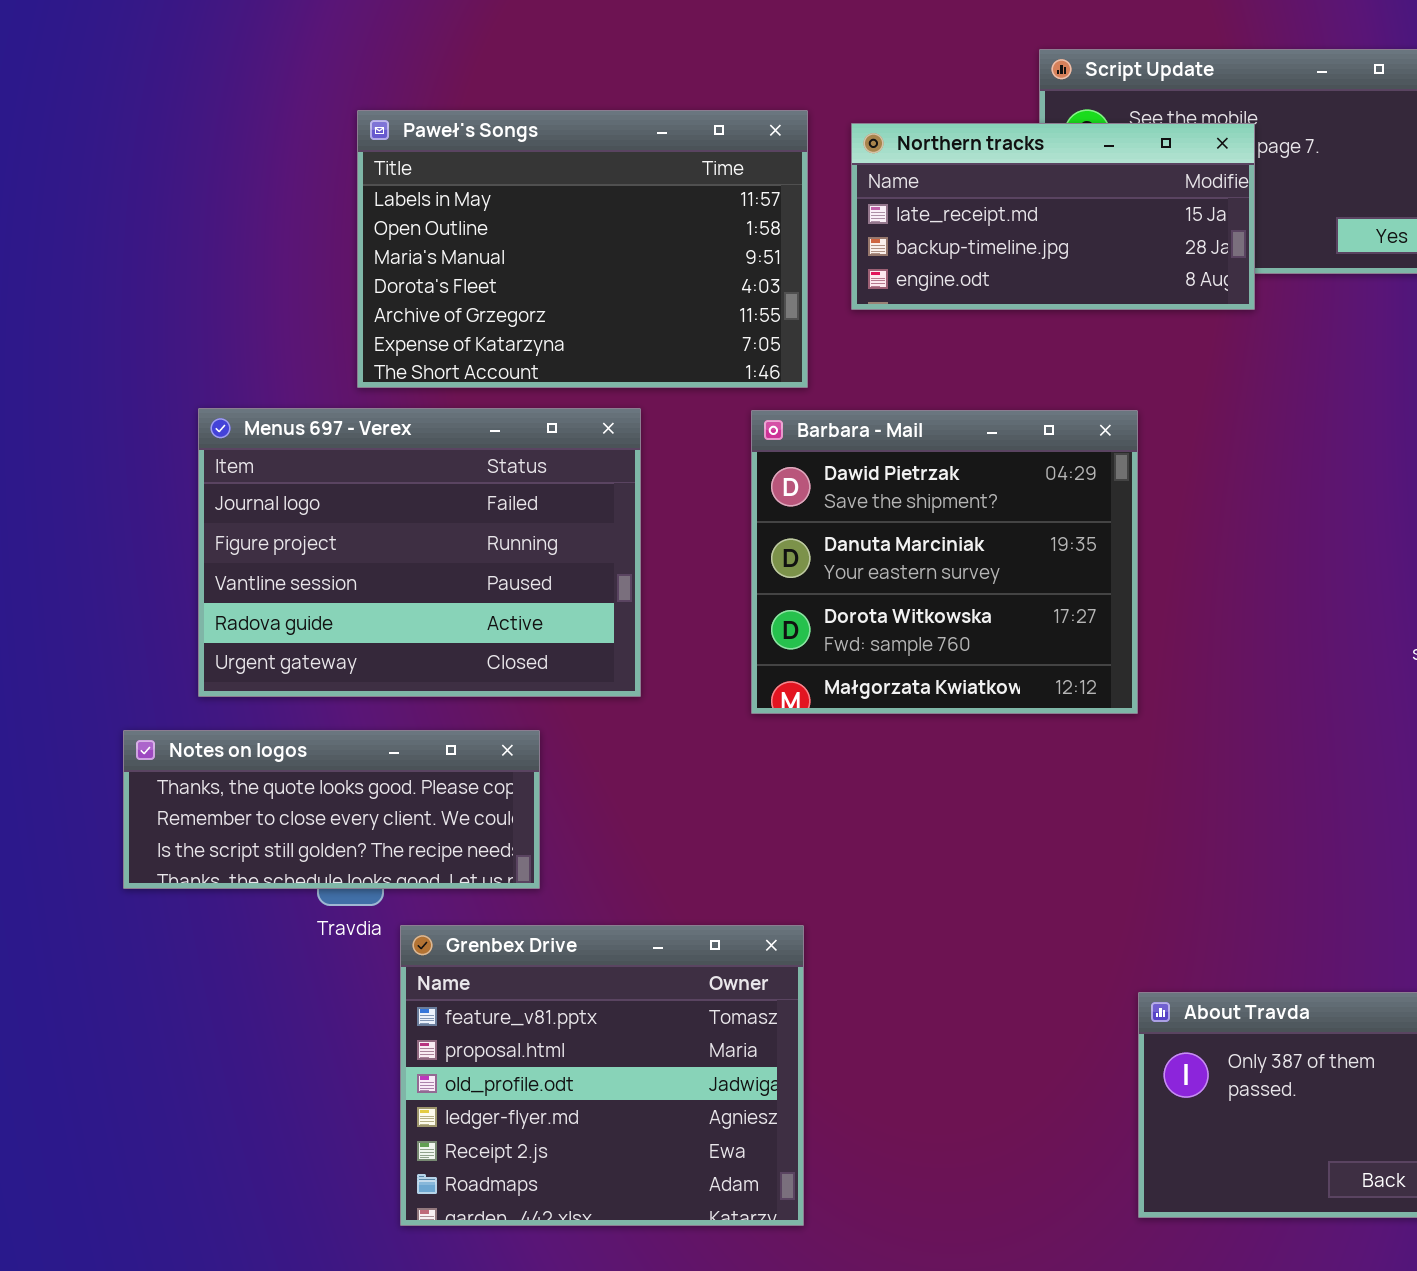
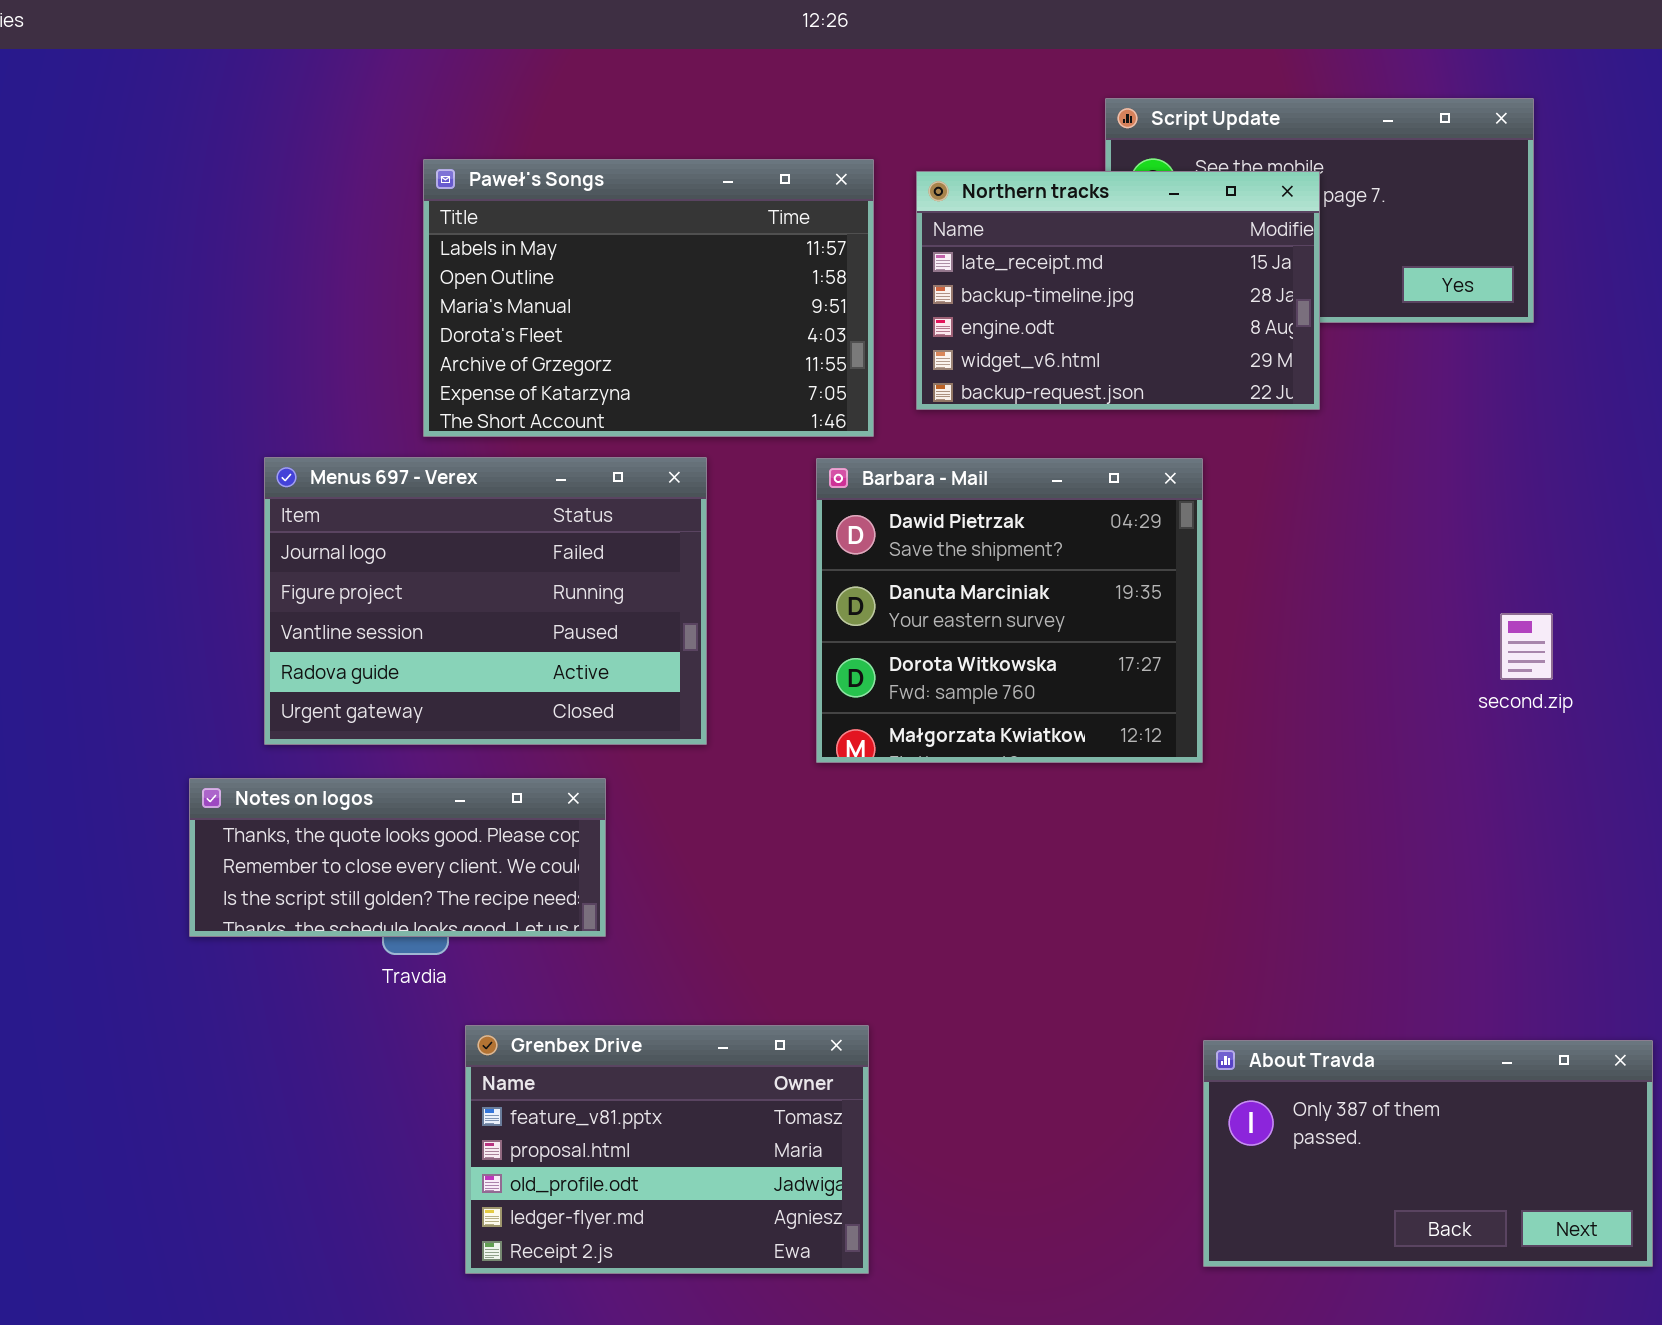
Northern tracks: [851,123,1255,310] -> [916,171,1320,410], resized
Grenbex Drive: [400,925,804,1226] -> [465,1025,869,1274], resized

